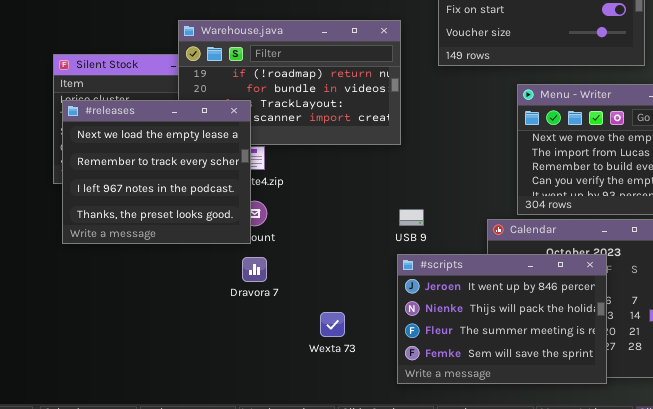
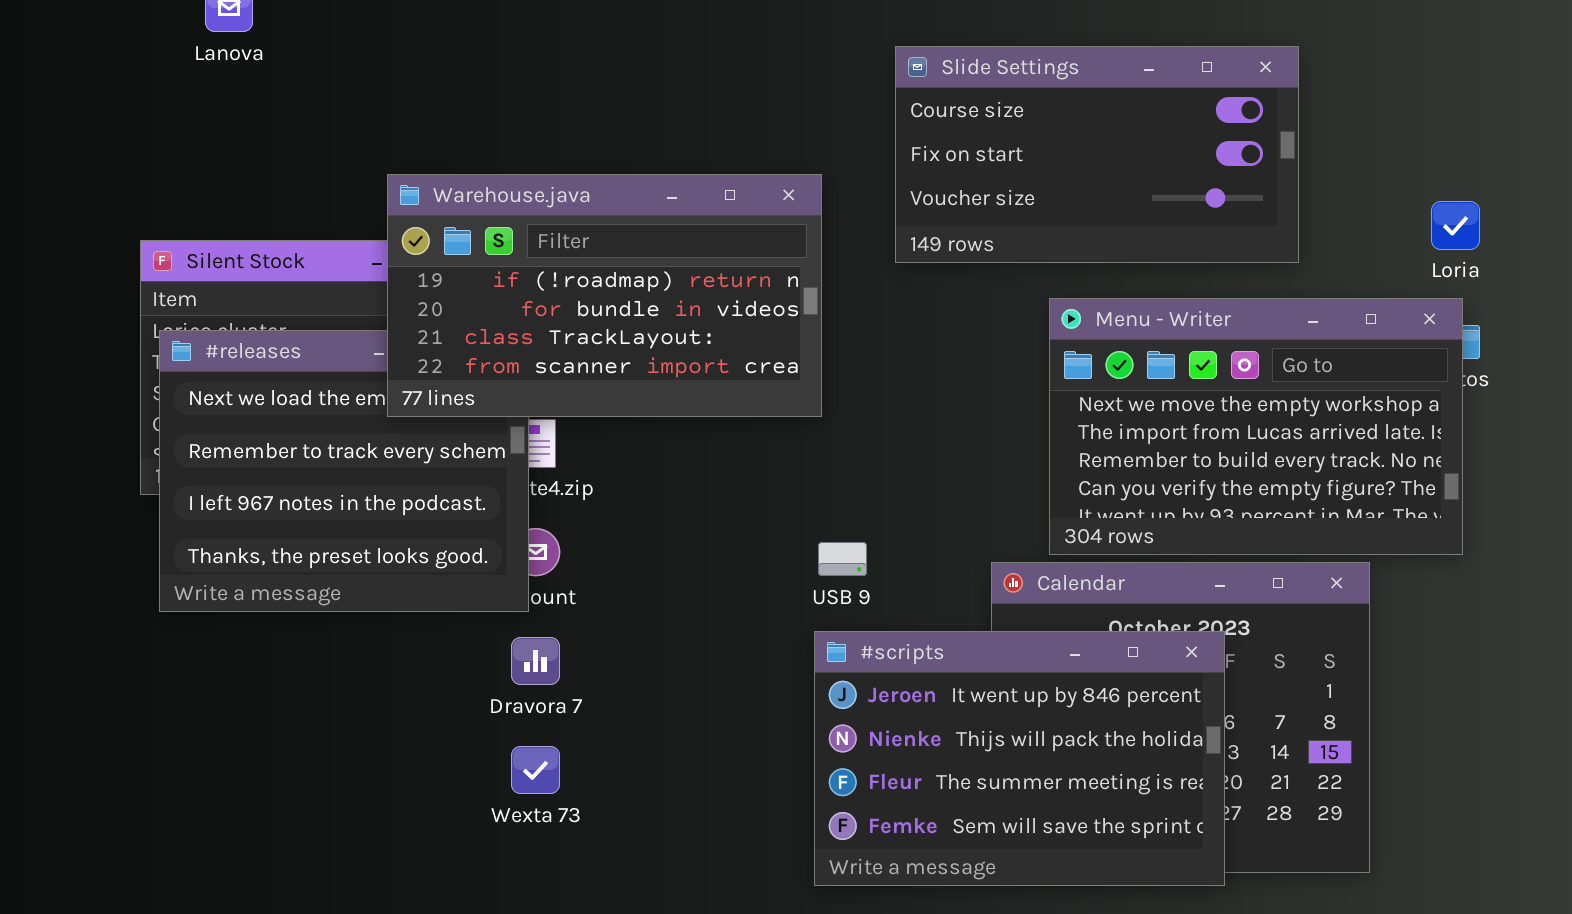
Warehouse.java: [178,20,401,145] -> [387,174,822,417], raised
Wexta 73: [320,312,345,337] -> [511,746,560,794], moved

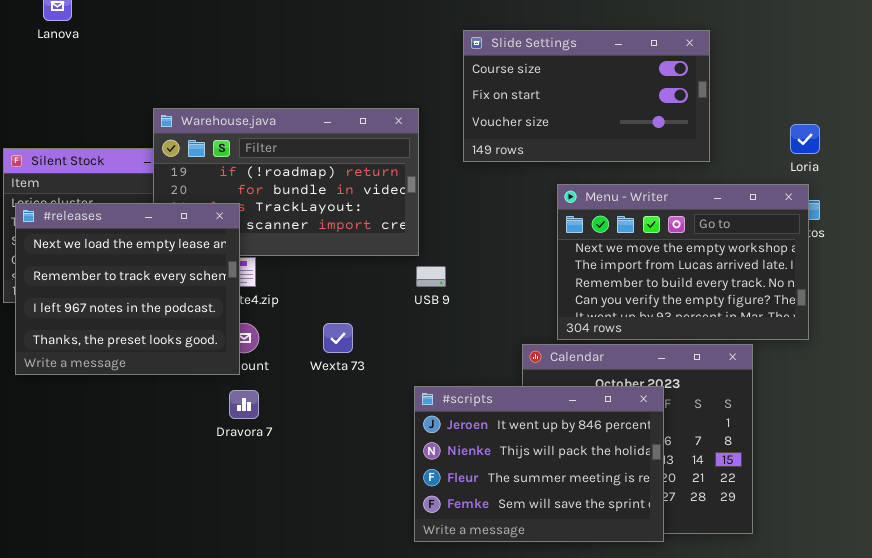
#releases: [159,330,529,612] -> [15,203,240,375], raised
USB 9: [818,542,867,576] -> [416,266,446,287], moved
Wexta 73: [511,746,560,794] -> [323,323,353,353], moved

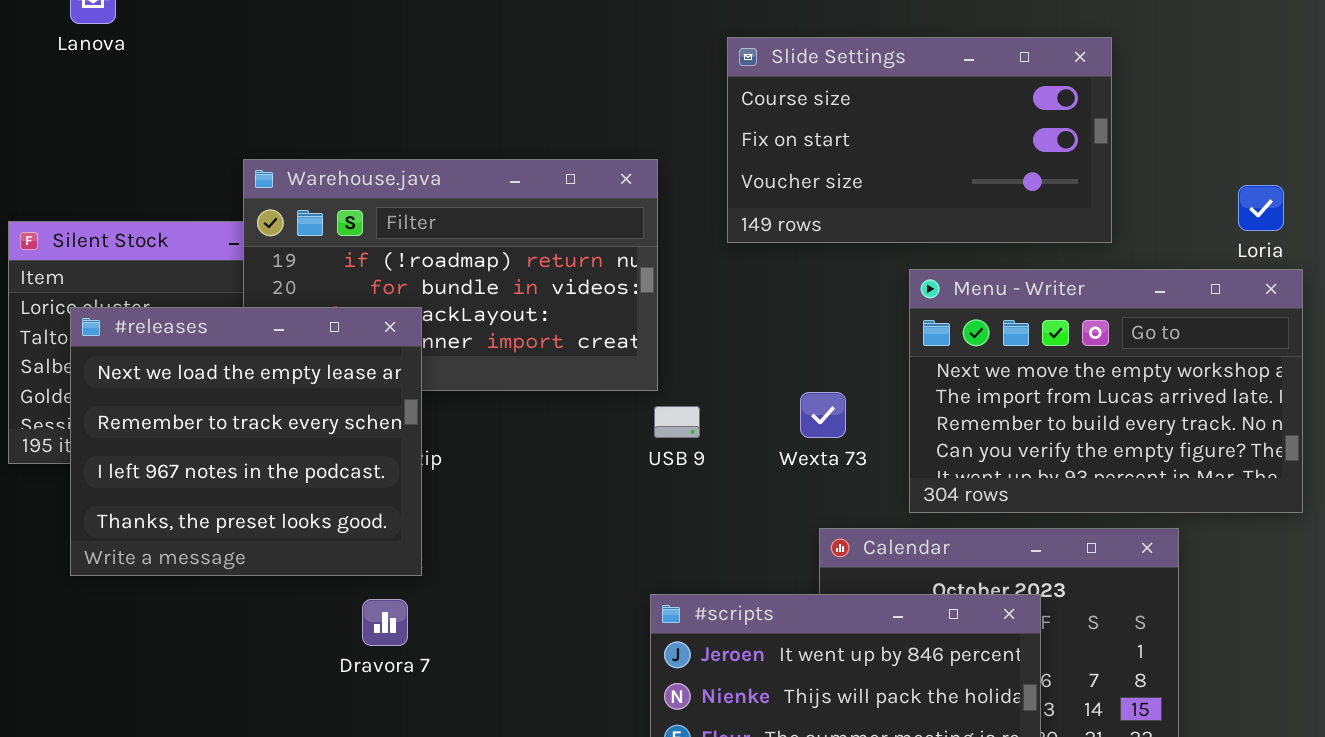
Menu - Writer: [557,184,809,340] -> [909,269,1303,513], moved
#releases: [15,203,240,375] -> [70,307,422,576], moved
Wexta 73: [323,323,353,353] -> [800,392,846,438], moved

